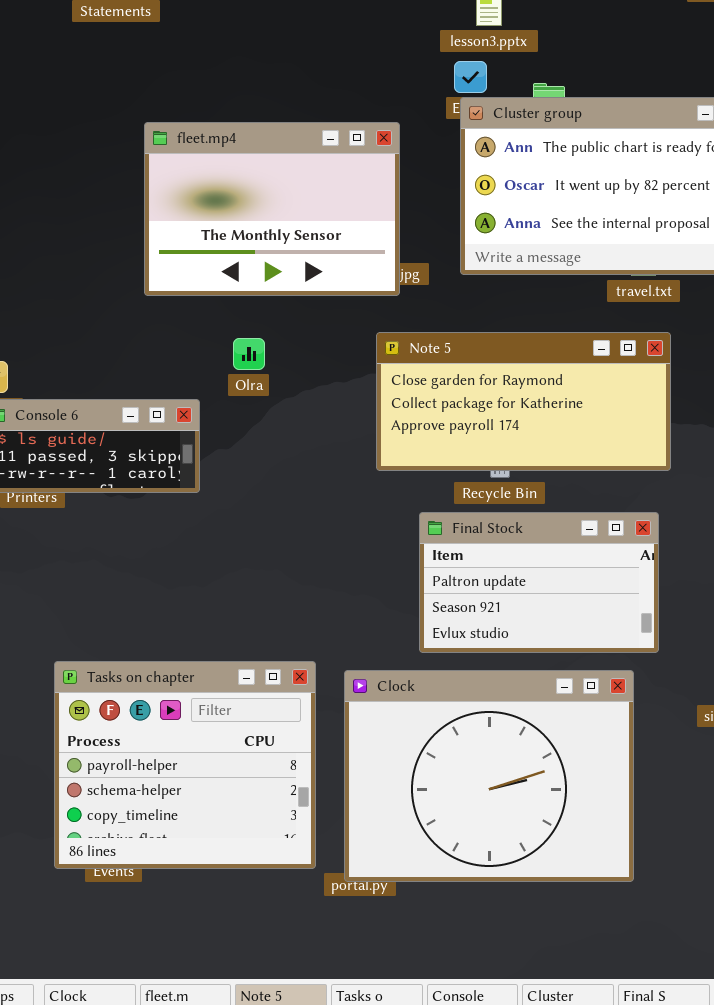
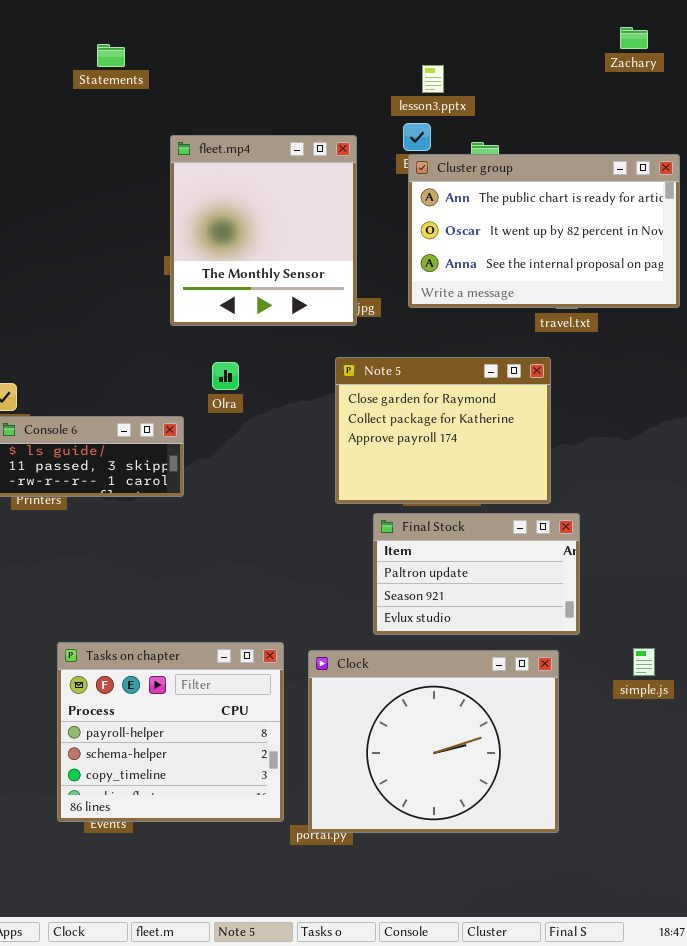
fleet.mp4: [144,122,400,296] -> [170,135,357,326], resized
Note 5: [376,332,671,471] -> [335,357,551,504], resized

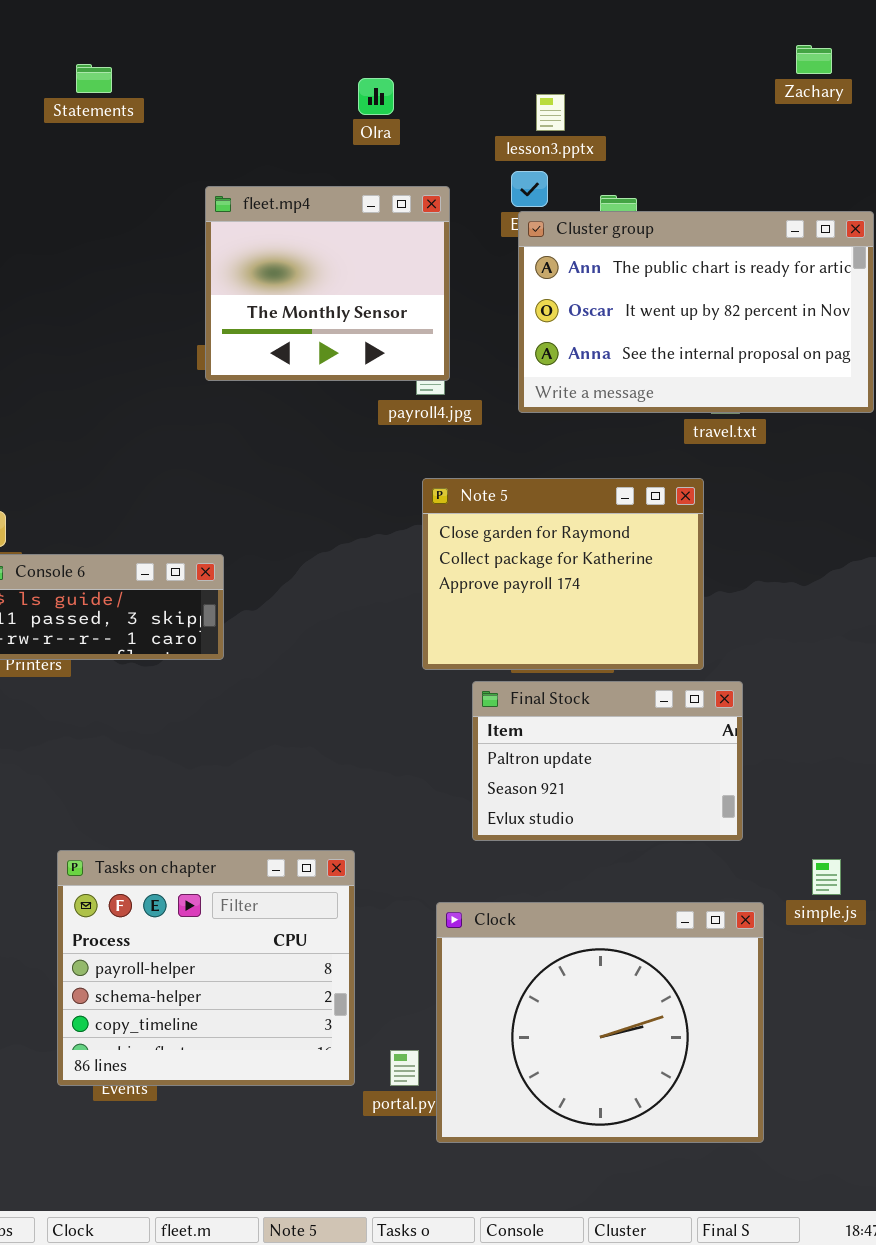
Statements: [97,44,125,67] -> [76,64,112,93], moved
fleet.mp4: [170,135,357,326] -> [205,186,450,381], resized
Olra: [212,362,239,390] -> [358,78,394,115], moved
Clock: [308,650,559,833] -> [436,902,764,1143], moved

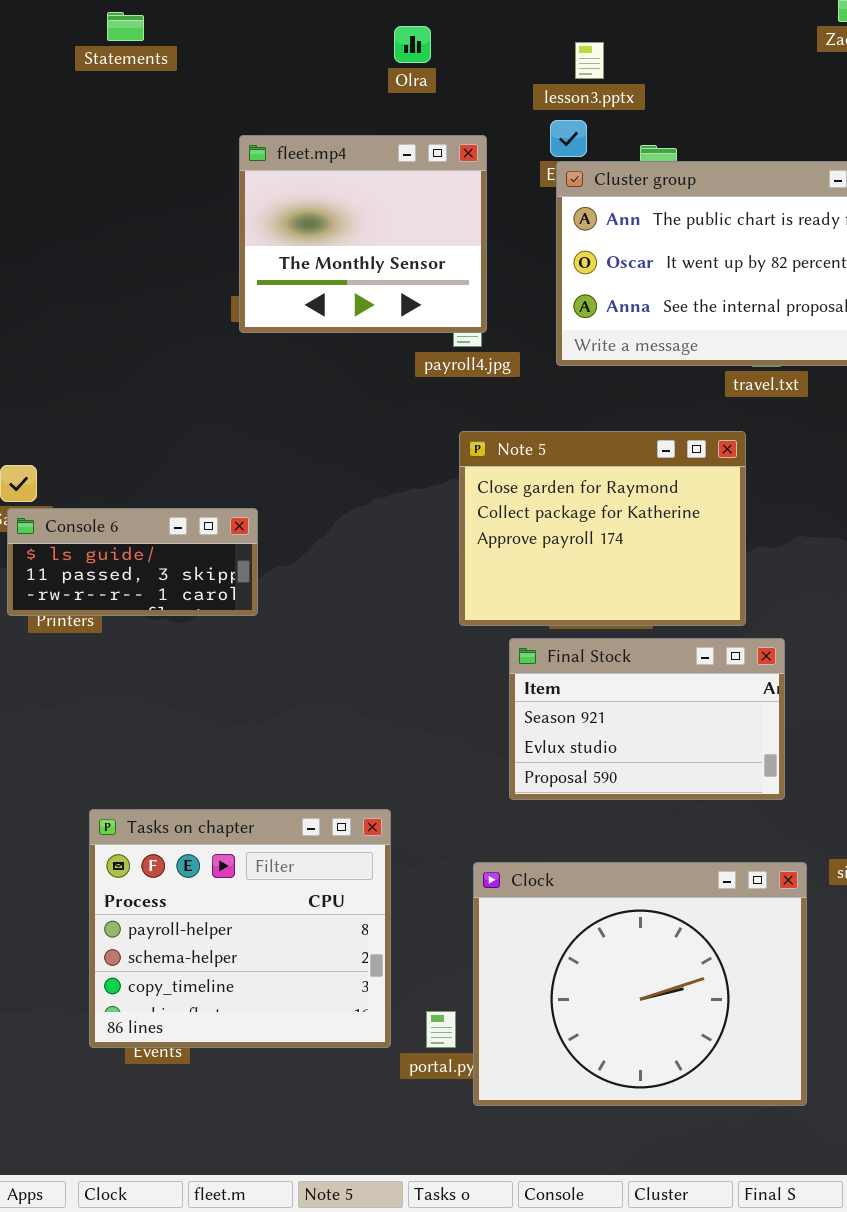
Final Stock: [472,681,743,841] -> [509,638,785,800], scrolled down 1 row

